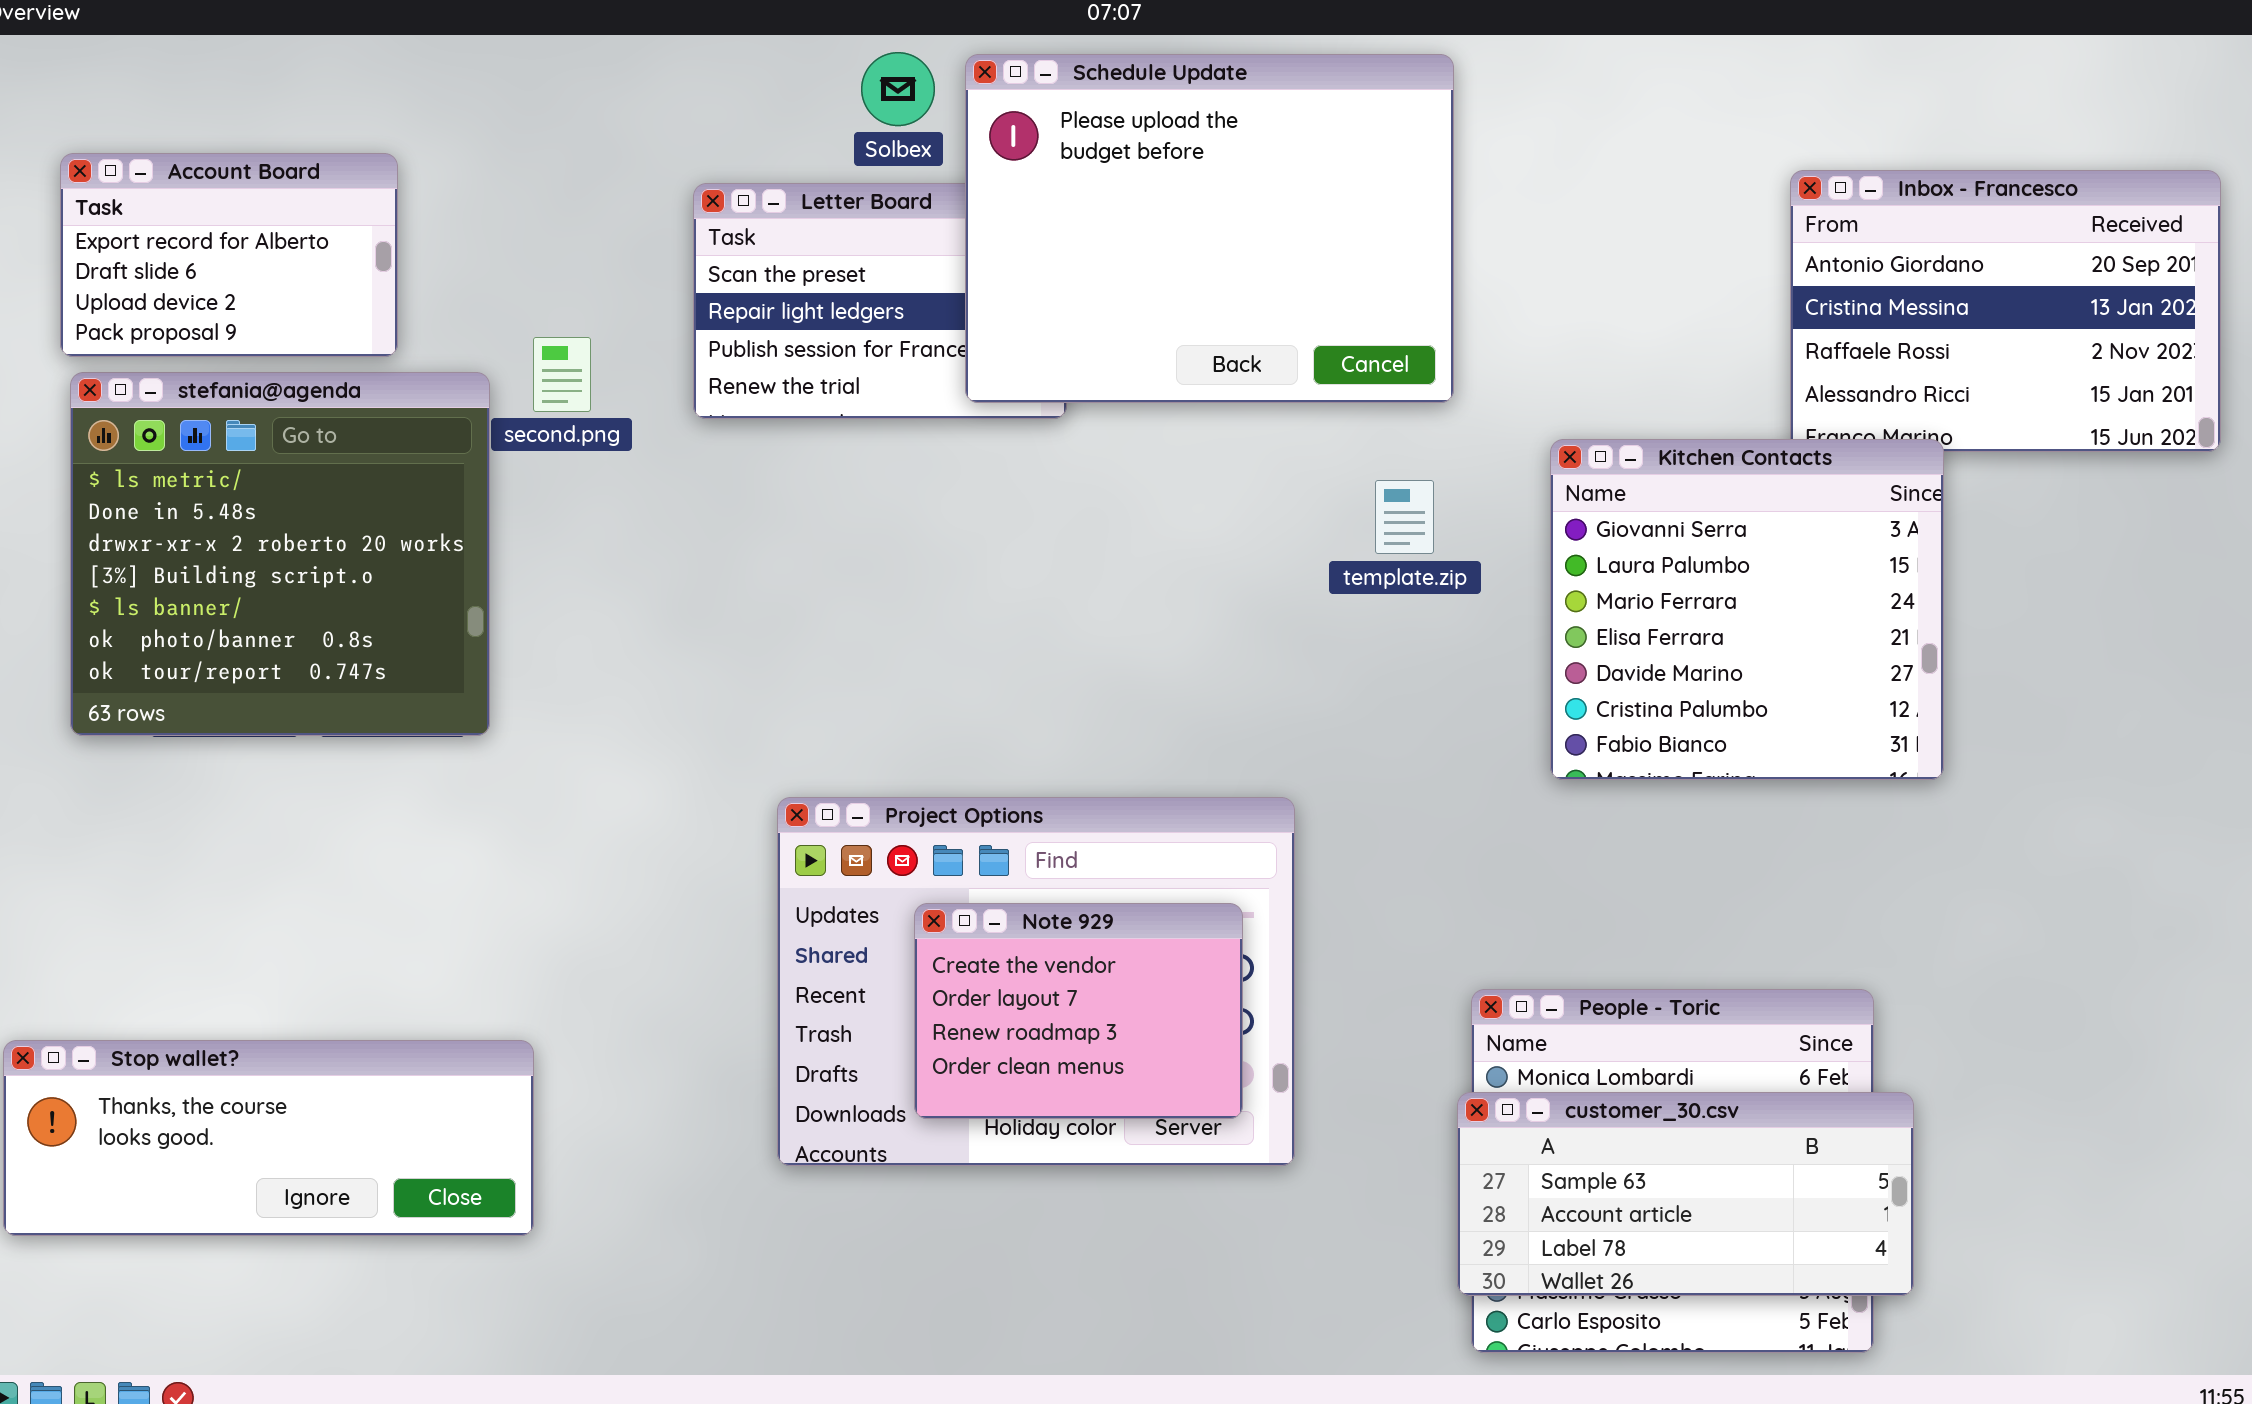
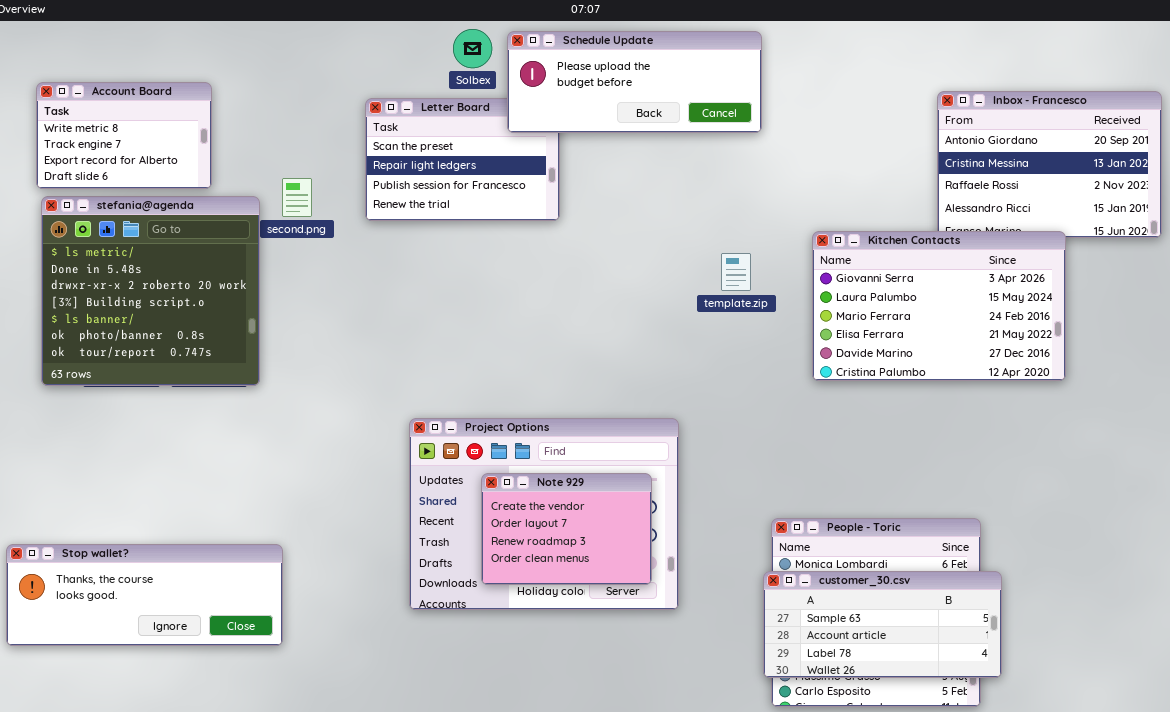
Schedule Update: [965,54,1454,403] -> [507,31,762,133], resized
Account Board: [60,153,398,357] -> [36,82,212,189], scrolled up 2 rows
Kitchen Contacts: [1550,439,1944,780] -> [812,231,1066,381], resized

